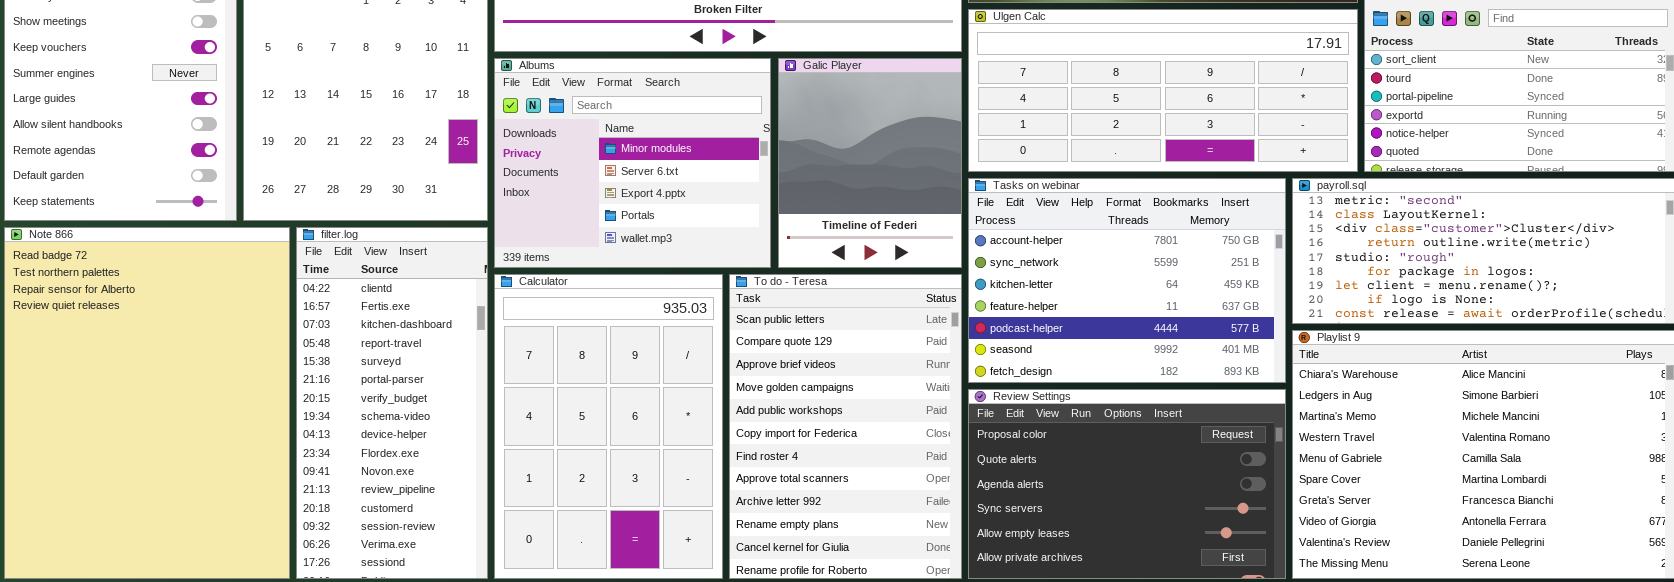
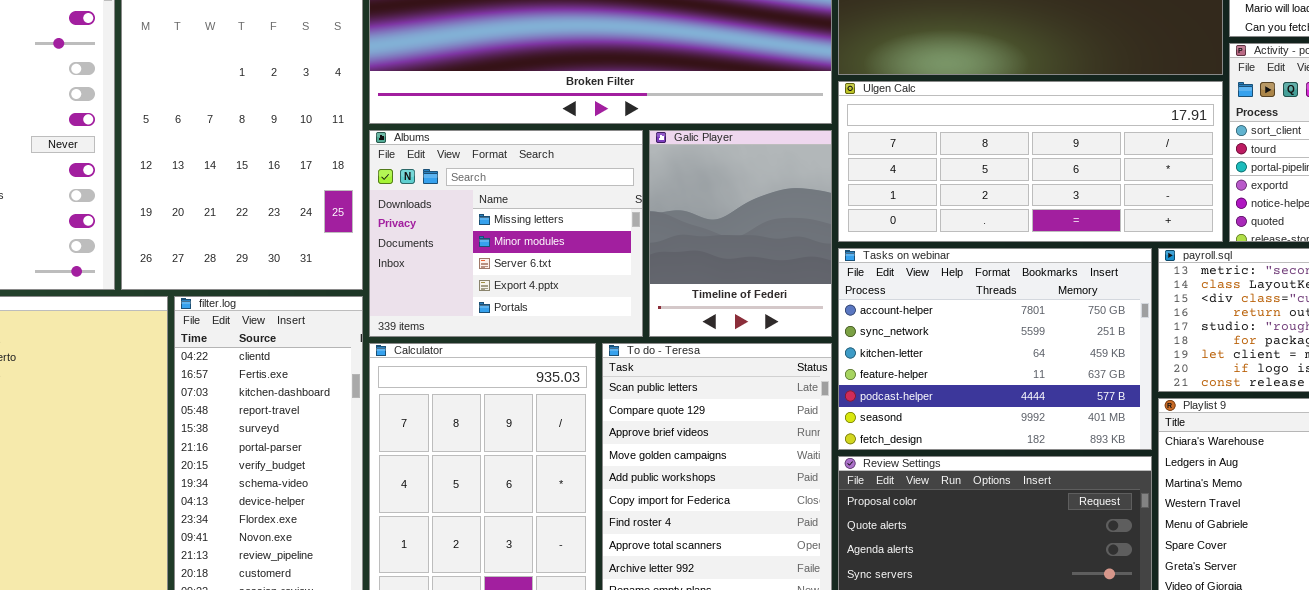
Albums: [494,58,771,268] -> [369,130,643,337], scrolled up 1 row

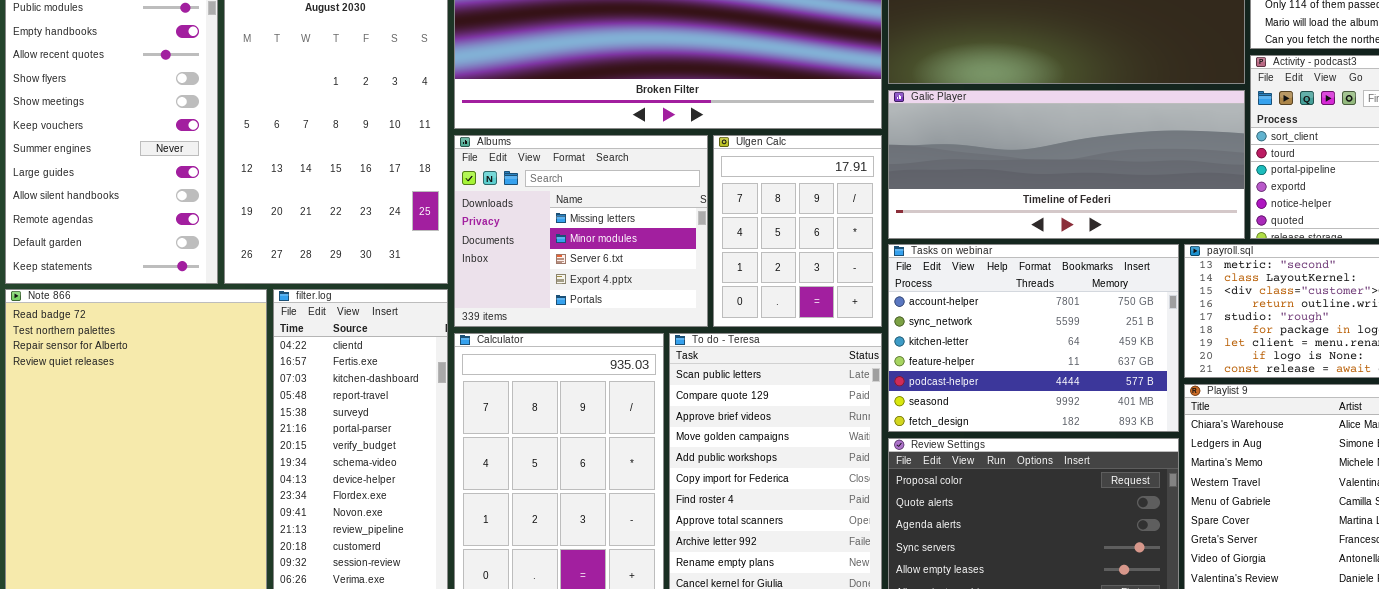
Ulgen Calc: [838,81,1223,242] -> [713,135,882,327], moved, resized
Galic Player: [649,130,832,337] -> [888,90,1245,239], moved, resized

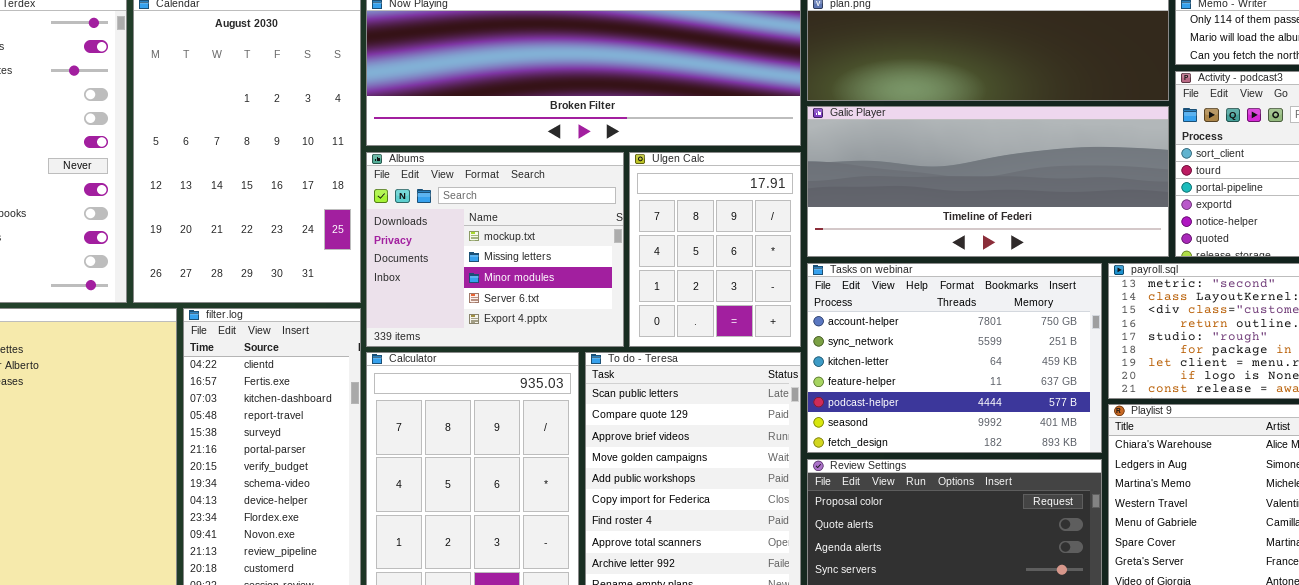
Albums: [454,135,708,327] -> [366,152,624,347], scrolled up 1 row

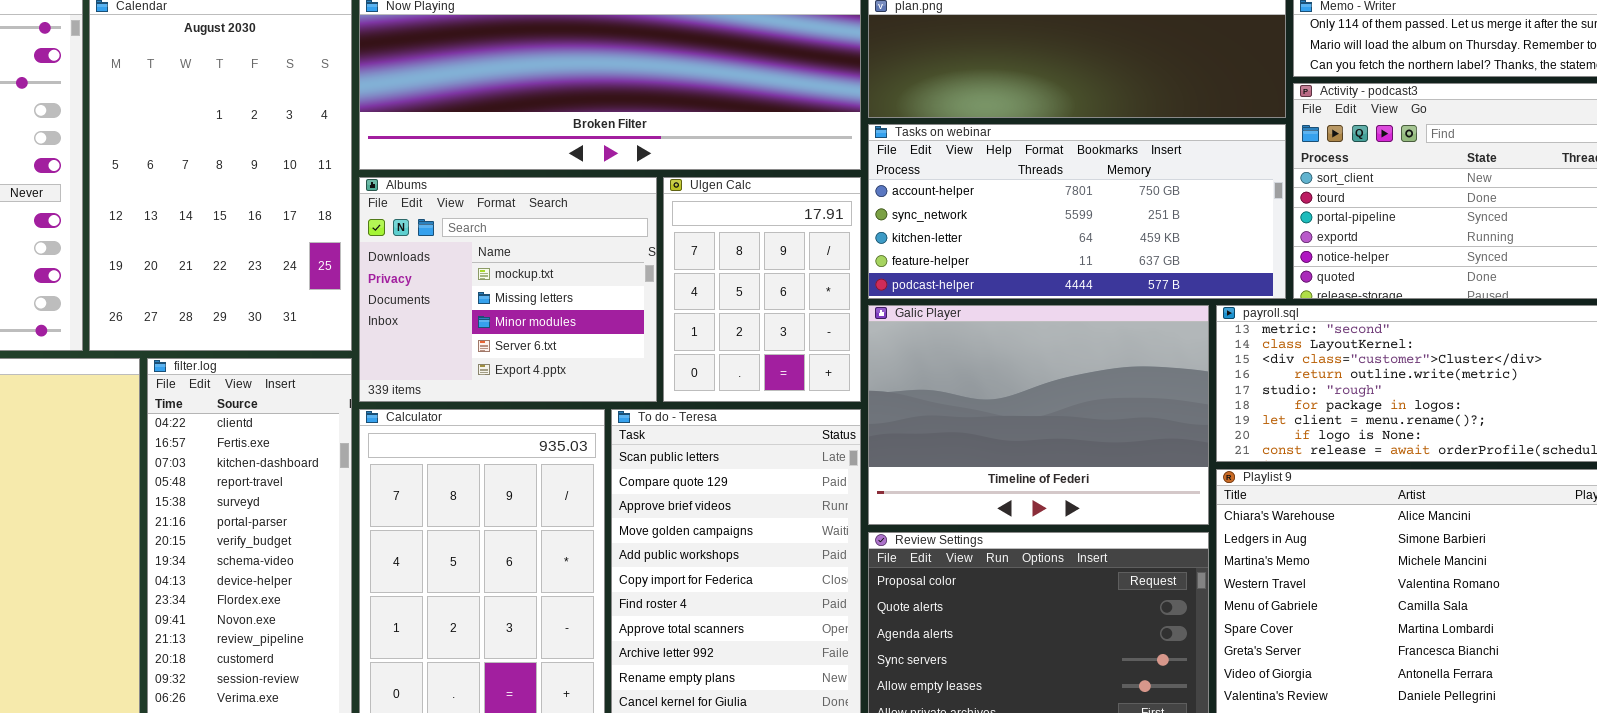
Galic Player: [807,106,1169,257] -> [868,305,1209,525], moved, resized
Tasks on webinar: [807,263,1102,453] -> [868,124,1286,299], moved, resized

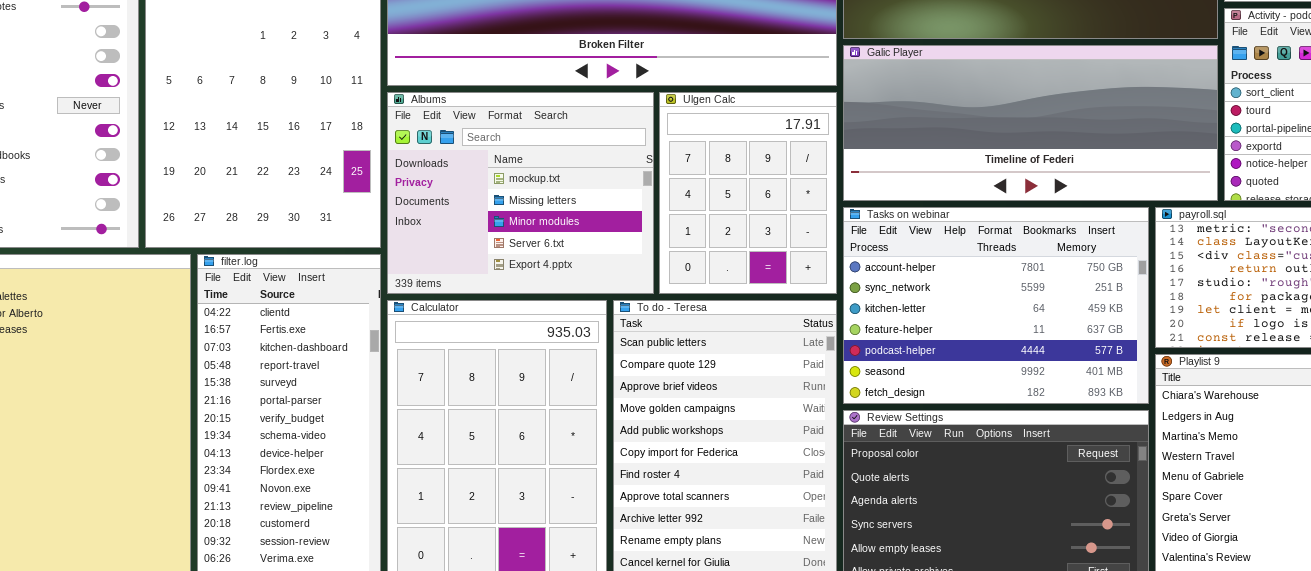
Tasks on webinar: [868,124,1286,299] -> [843,207,1149,404], moved, resized
Galic Player: [868,305,1209,525] -> [843,45,1218,201], moved, resized

